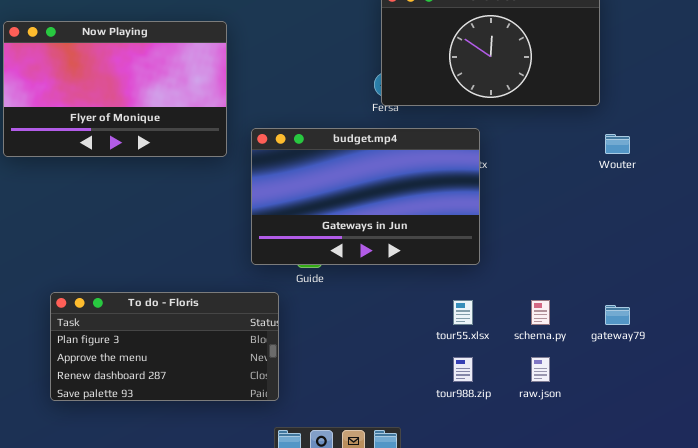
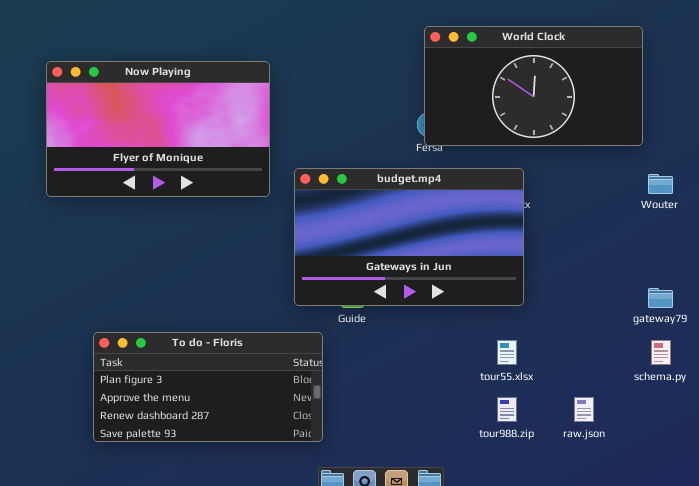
schema.py: [531,300,550,325] -> [651,340,671,365], moved
gateway79: [605,305,630,325] -> [648,288,673,308], moved

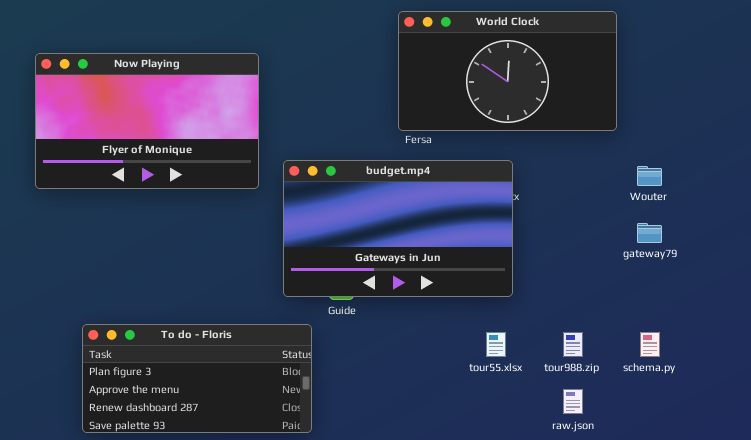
World Clock: [424,26,643,146] -> [398,11,617,131], moved
gateway79: [648,288,673,308] -> [637,223,662,243], moved
tour988.zip: [497,397,517,422] -> [563,332,583,357], moved

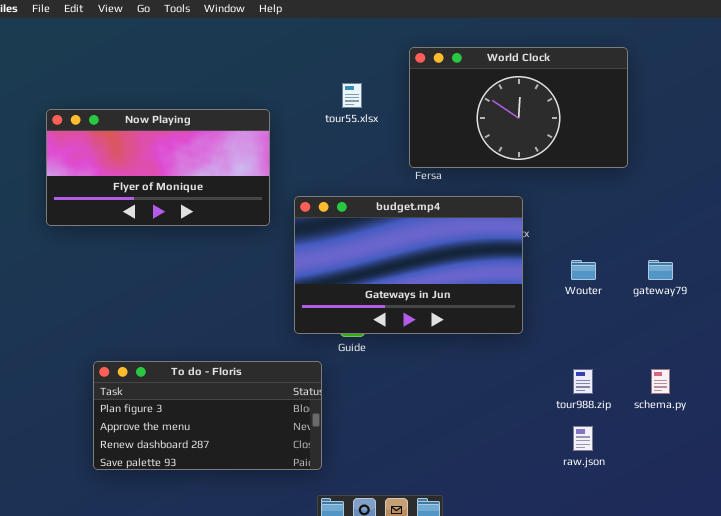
Now Playing: [35,53,259,189] -> [46,109,270,226], resized
Wouter: [637,166,662,186] -> [571,260,596,280], moved
tour55.xlsx: [486,332,506,357] -> [342,83,362,108], moved

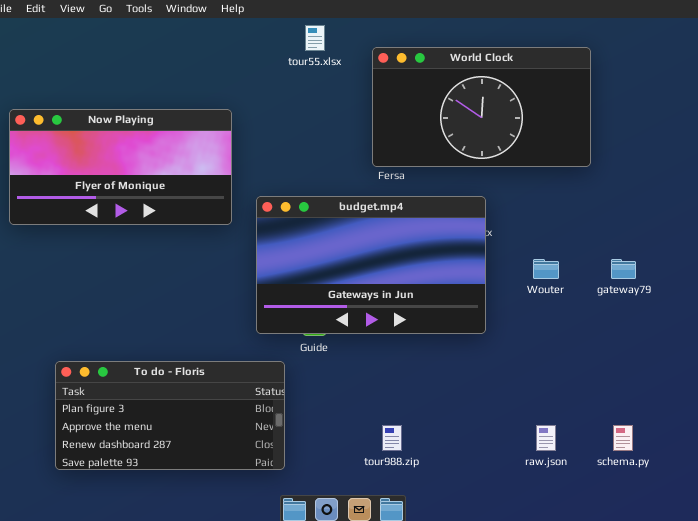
tour55.xlsx: [342,83,362,108] -> [305,25,325,51], moved
tour988.zip: [573,369,593,394] -> [382,425,402,451], moved
schema.py: [651,369,670,394] -> [613,425,633,451], moved

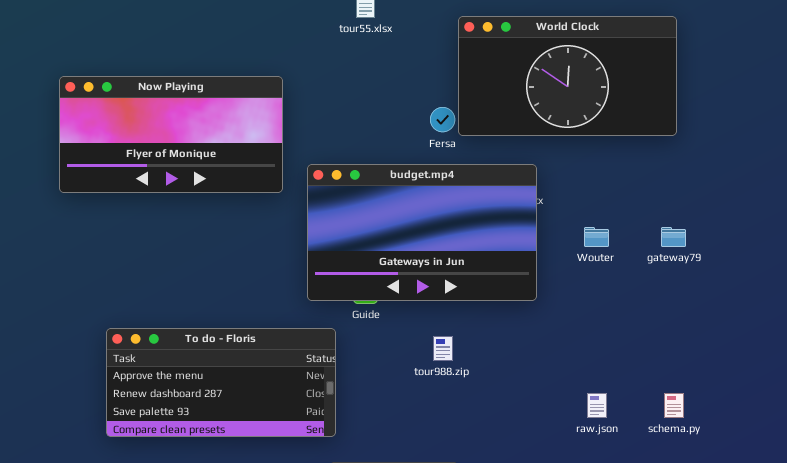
World Clock: [372,47,591,167] -> [458,16,677,136], moved
To do - Floris: [55,361,285,470] -> [106,328,336,437], scrolled down 1 row
tour988.zip: [382,425,402,451] -> [433,336,453,361], moved

